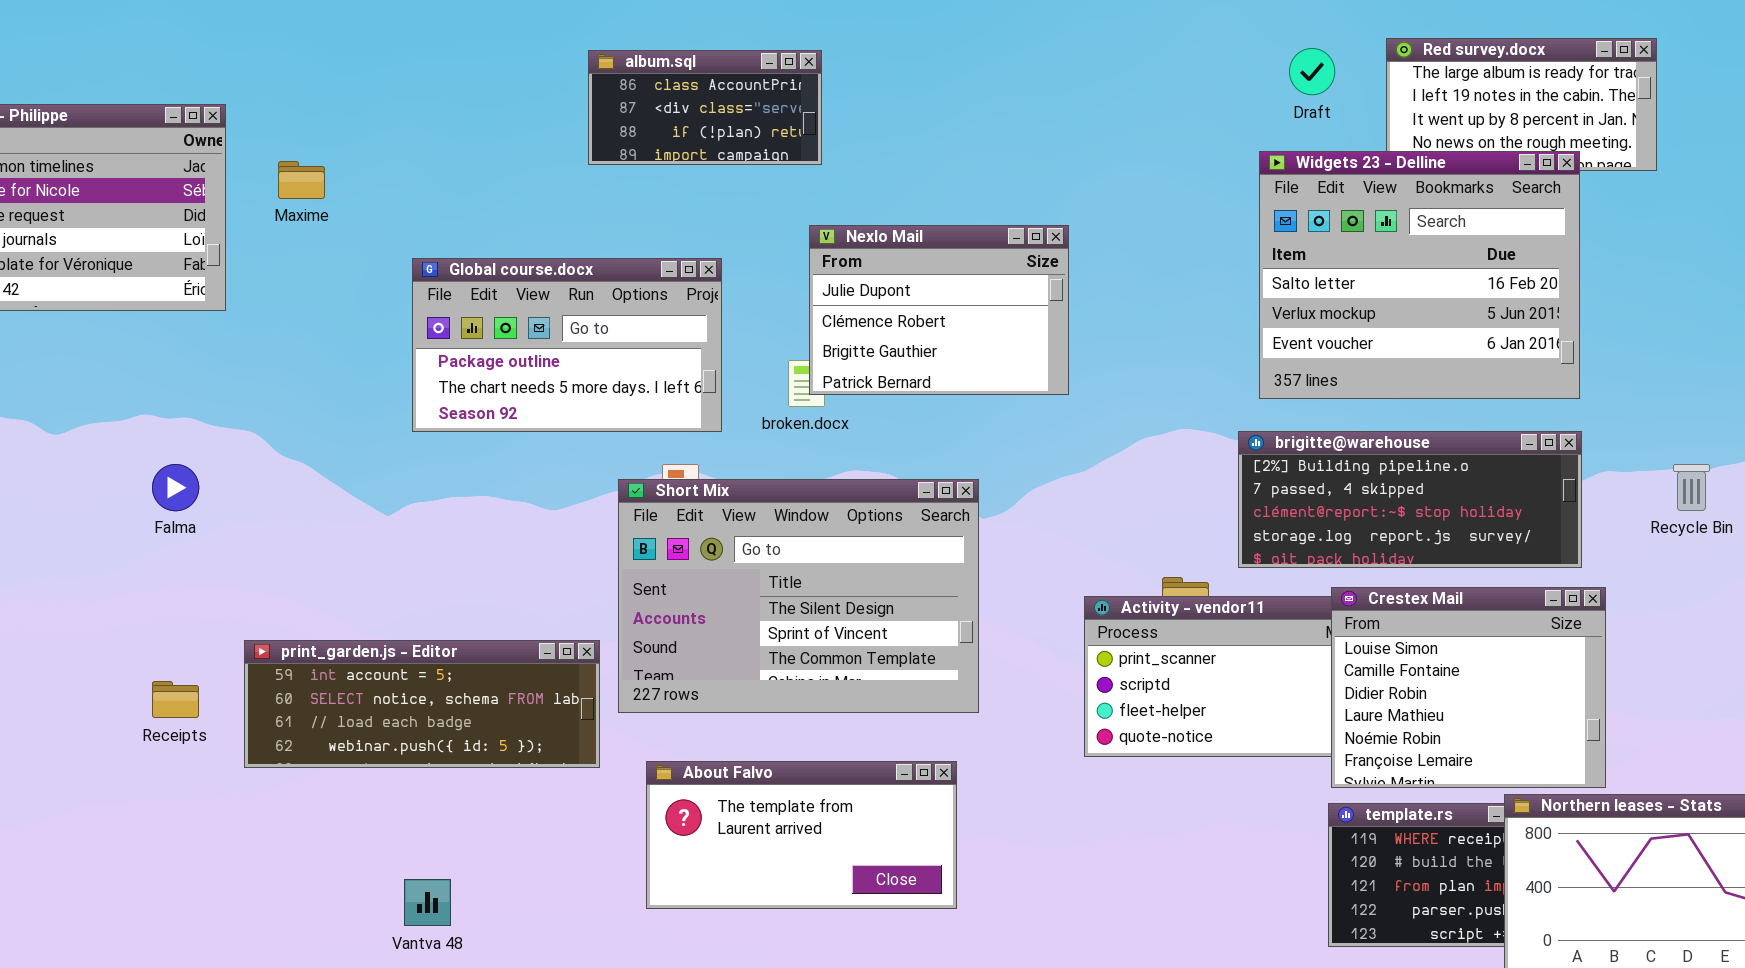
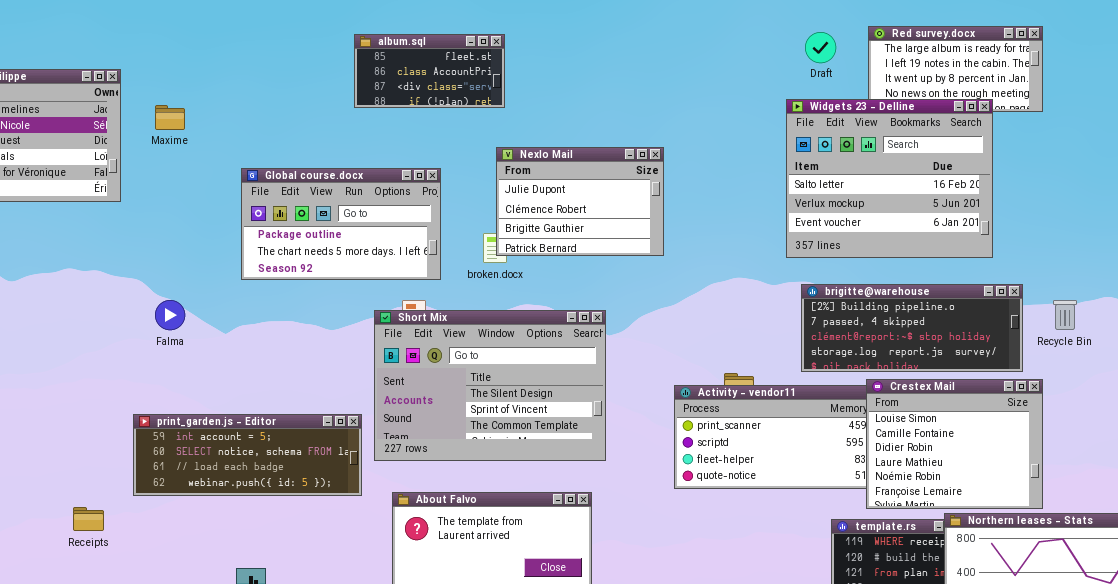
album.sql: [588,50,822,165] -> [354,34,505,108], scrolled up 1 row
brigitte@warehouse: [1238,431,1582,568] -> [801,284,1023,372], moved
Falma: [152,464,199,511] -> [155,300,185,330], moved
Crestex Mail: [1331,587,1606,788] -> [866,379,1043,509], moved
Receipts: [152,681,199,718] -> [73,507,104,531], moved

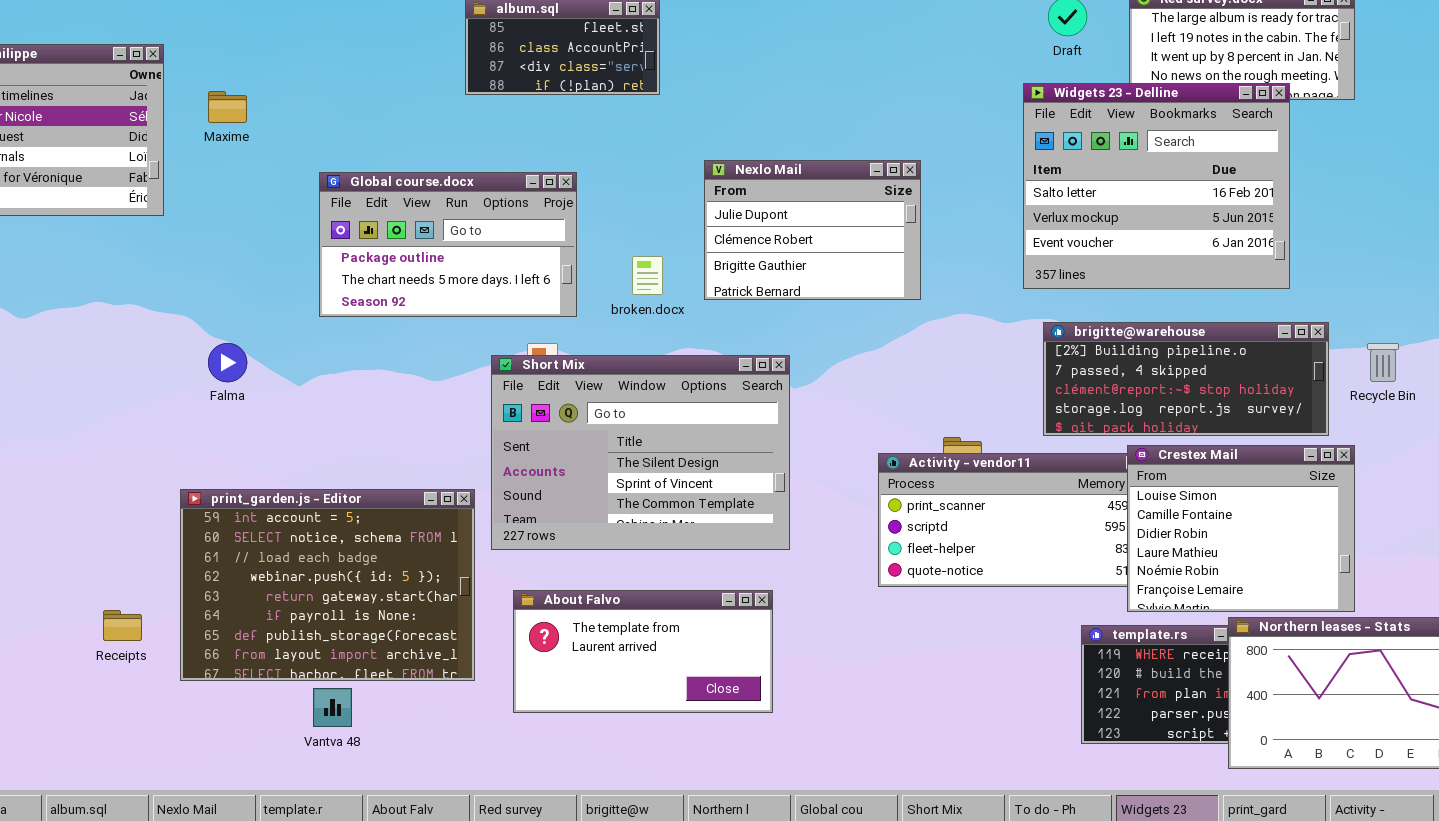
Nexlo Mail: [496,147,664,256] -> [704,160,921,300], moved
print_garden.js - Editor: [133,414,362,496] -> [180,489,475,681], resized

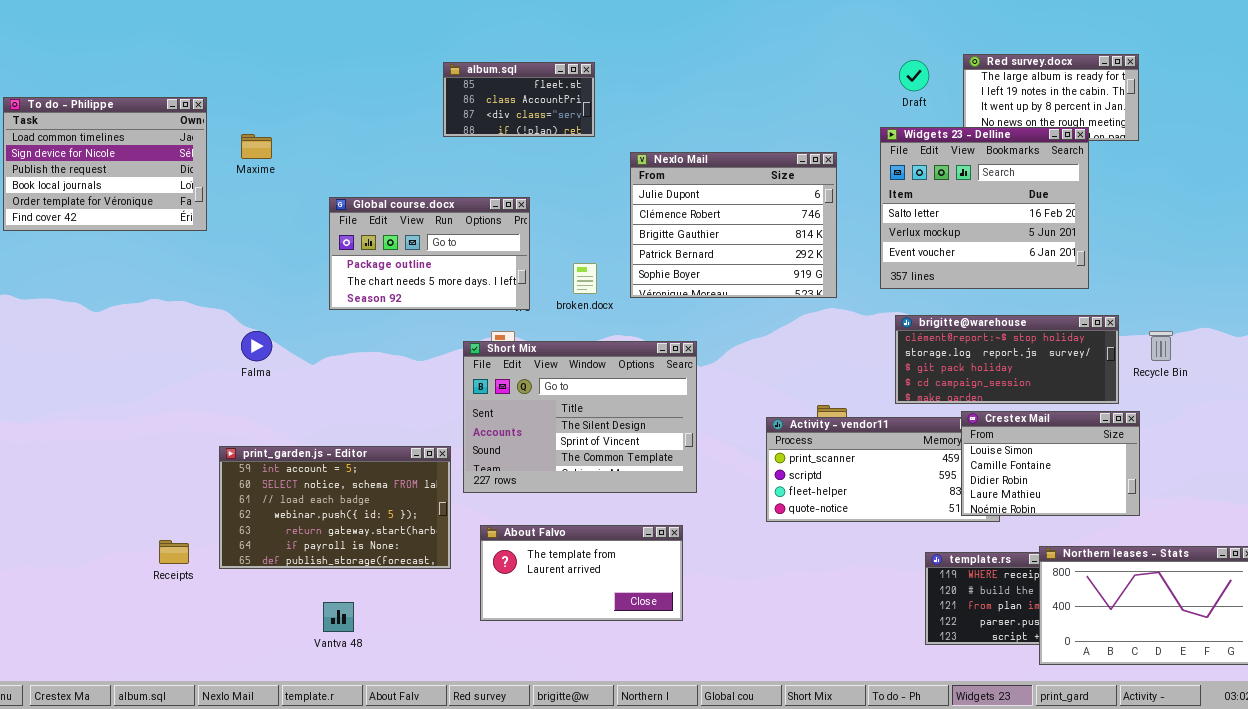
Nexlo Mail: [704,160,921,300] -> [630,152,837,298], resized
brigitte@warehouse: [1043,322,1329,436] -> [895,315,1119,404], scrolled down 2 rows
Crestex Mail: [1127,445,1355,612] -> [961,411,1140,516], resized
print_garden.js - Editor: [180,489,475,681] -> [219,446,451,569], resized

